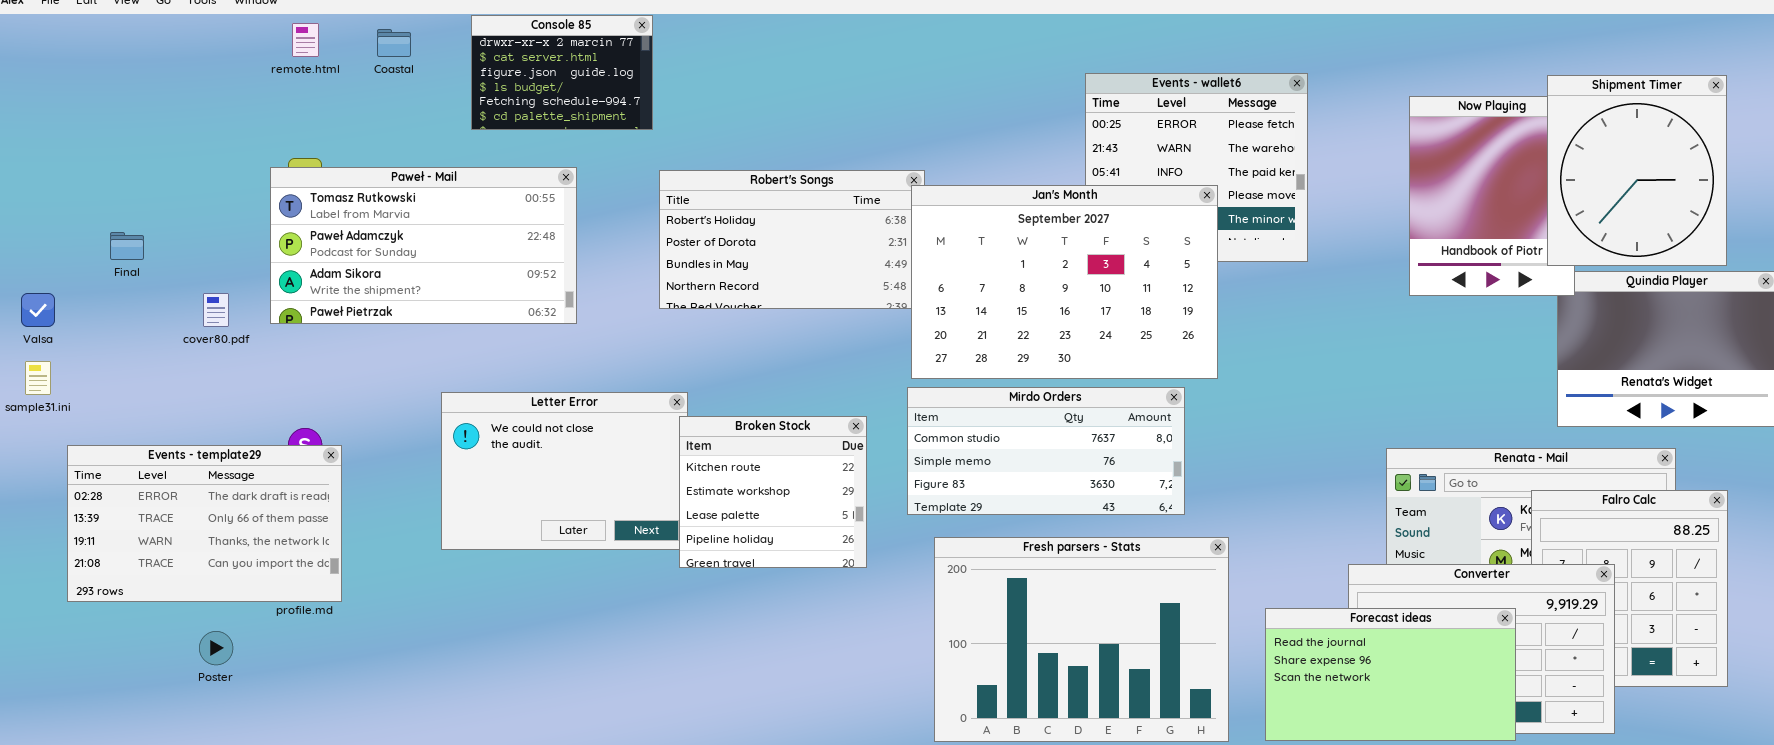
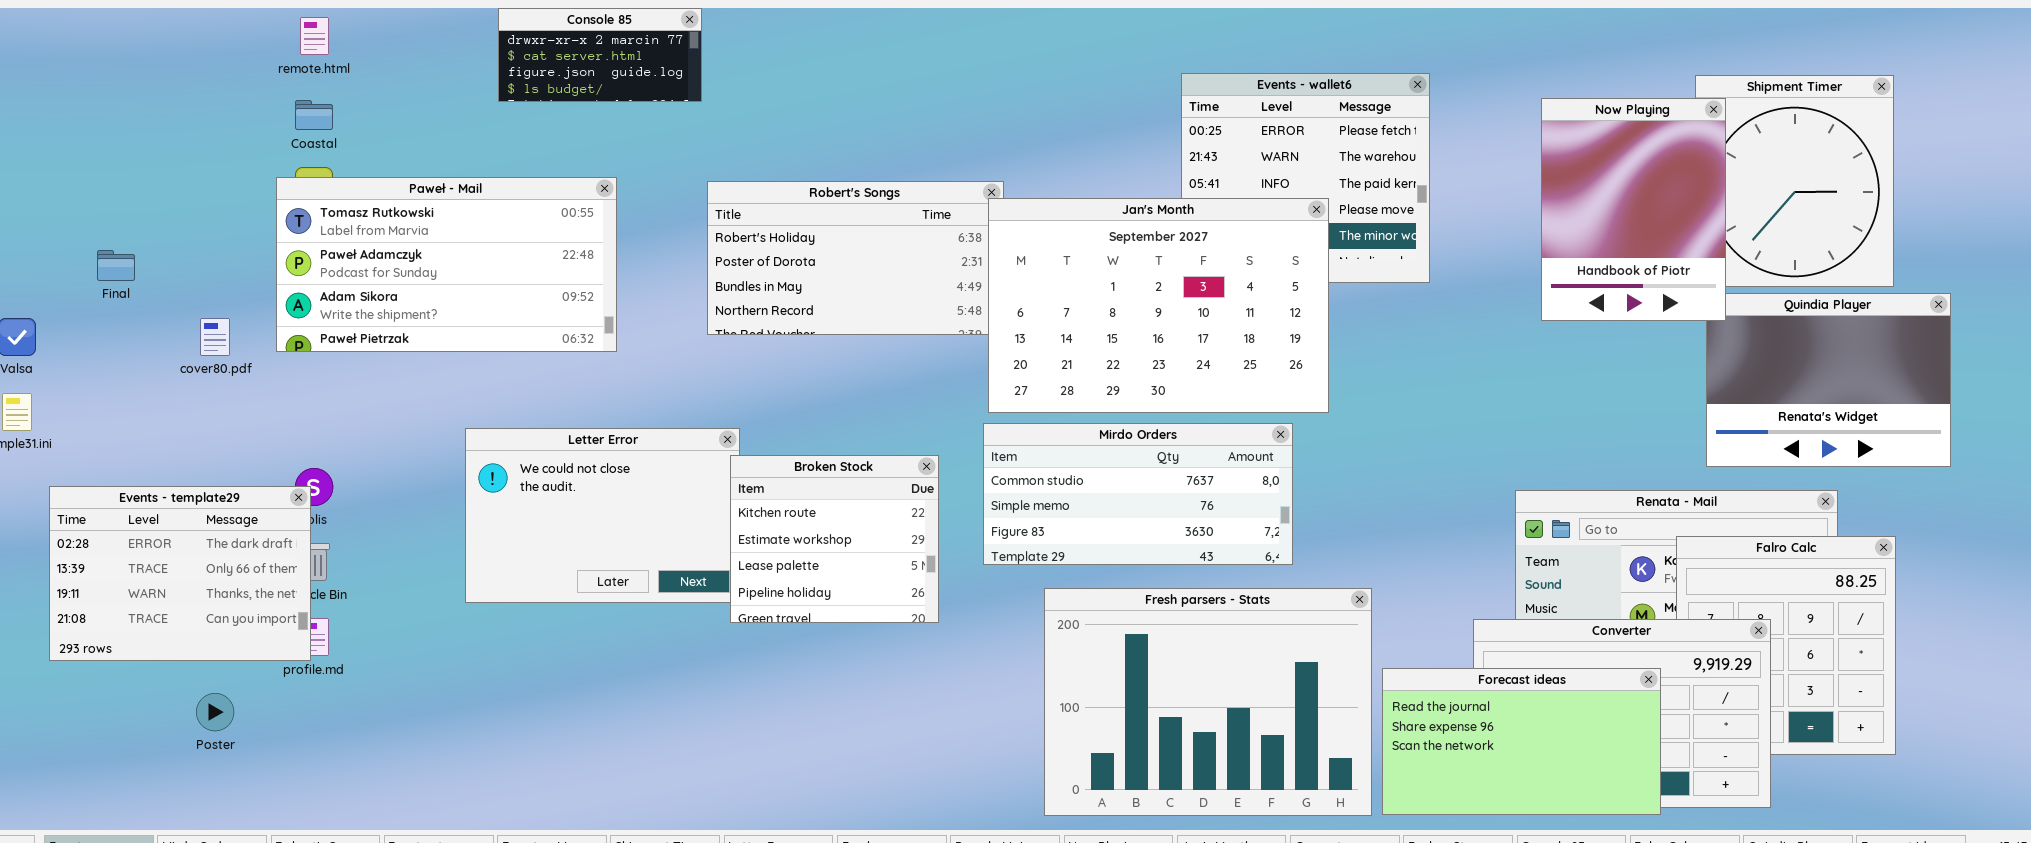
Console 85: [471,15,653,130] -> [498,8,702,102], resized
Coastal: [377,29,411,57] -> [295,100,333,130], moved
Now Playing: [1409,96,1575,296] -> [1541,98,1726,321], raised
Events - template29: [67,445,342,602] -> [49,486,311,661], resized
Fresh parsers - Stats: [934,537,1229,742] -> [1044,588,1372,816], moved

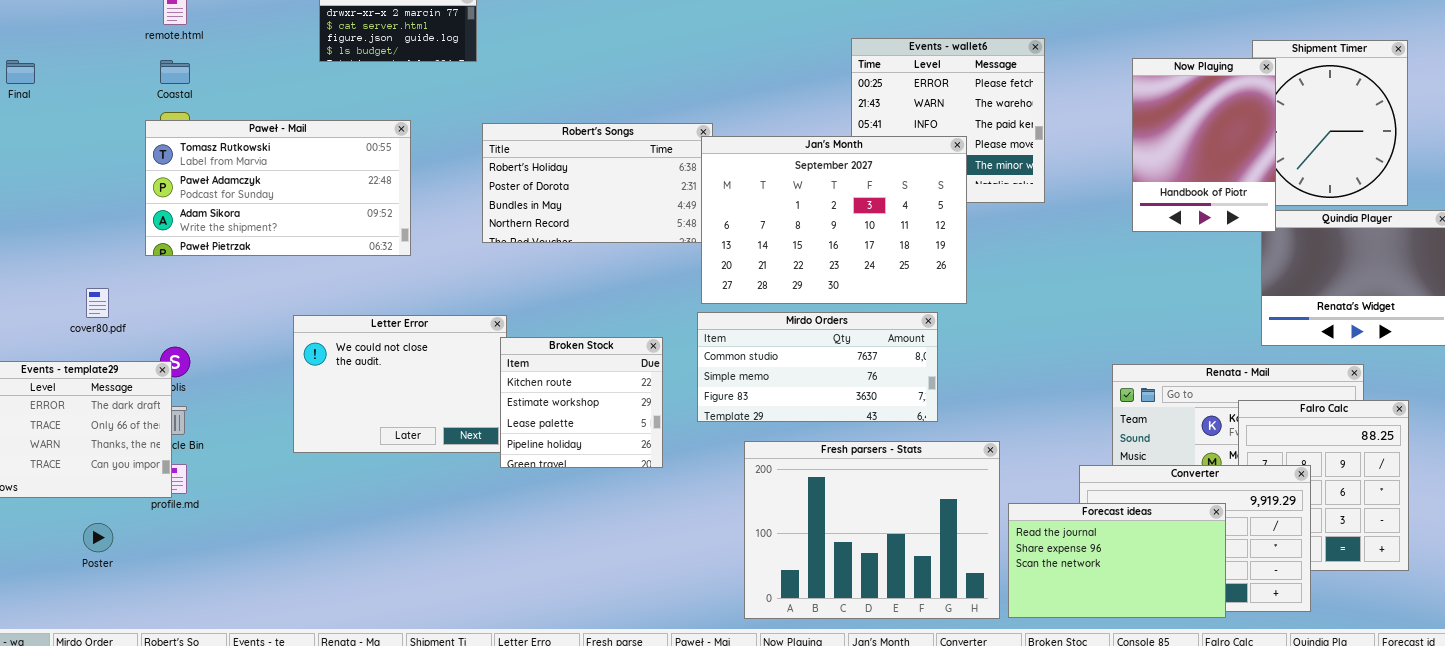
Final: [97,250,135,281] -> [6,60,35,84], moved
cover80.pdf: [200,318,230,356] -> [86,288,109,318], moved

